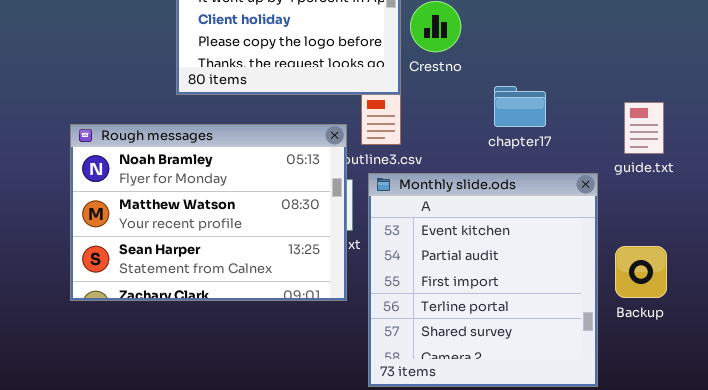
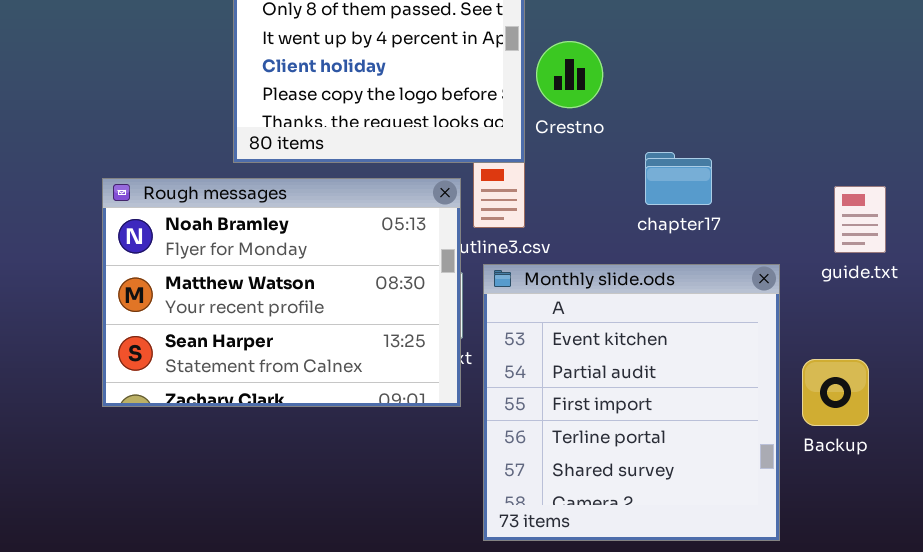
guide.txt: [624,102,664,154] -> [834,186,886,253], moved
Rough messages: [70,124,347,301] -> [102,178,461,407], moved

